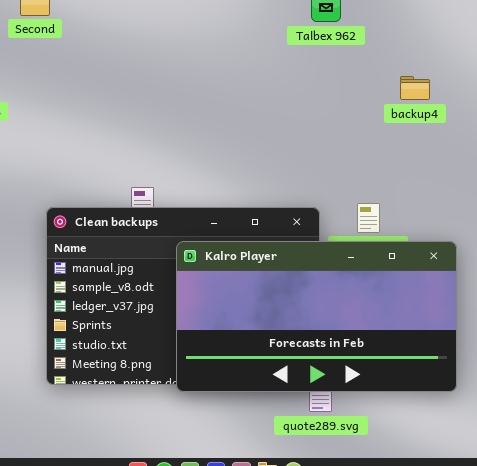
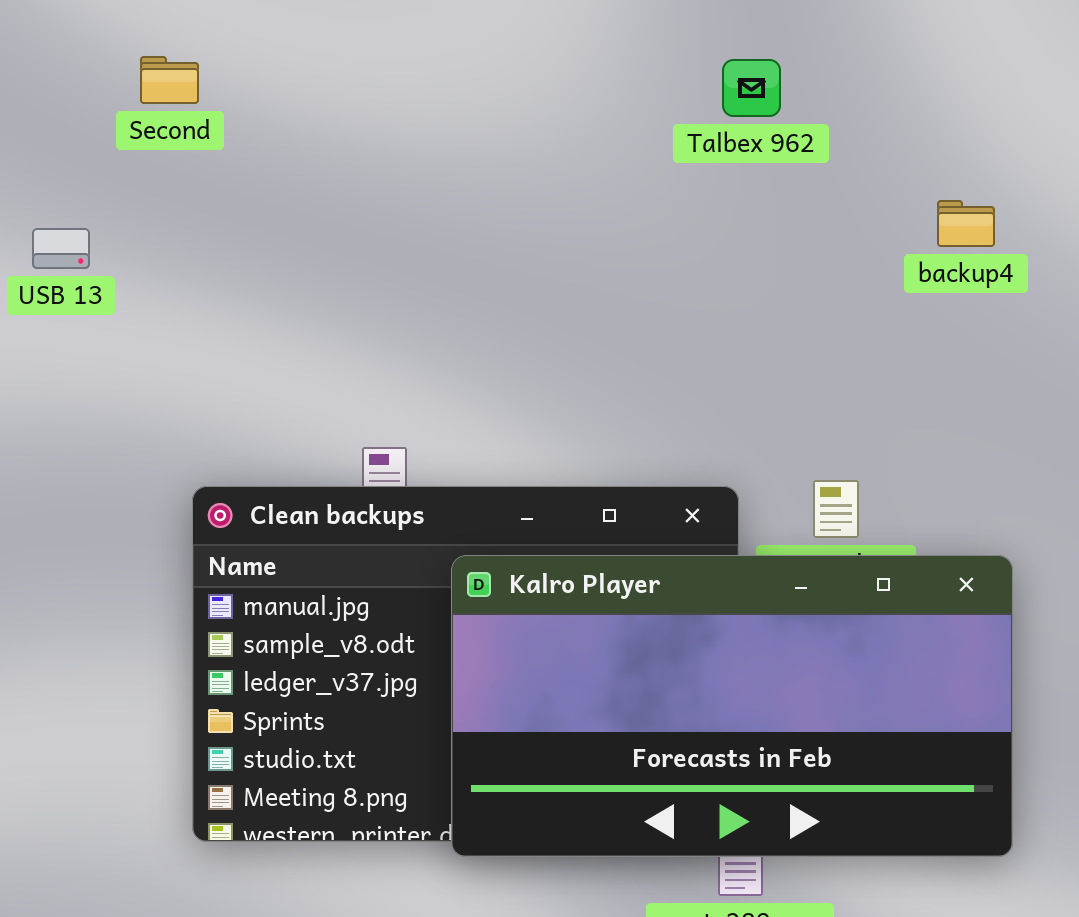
backup4: [400,76,430,100] -> [937,200,995,247], moved

